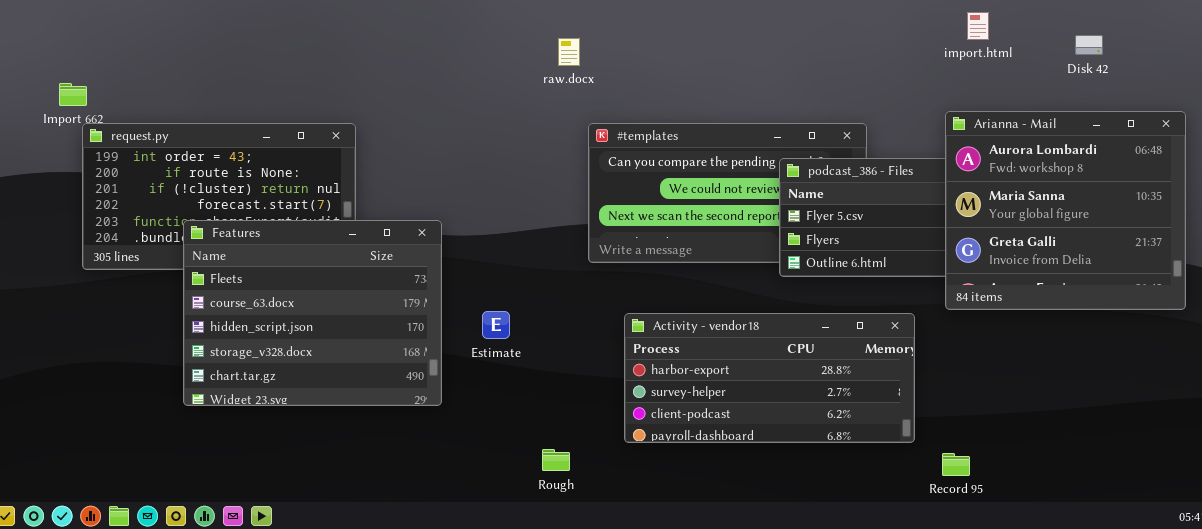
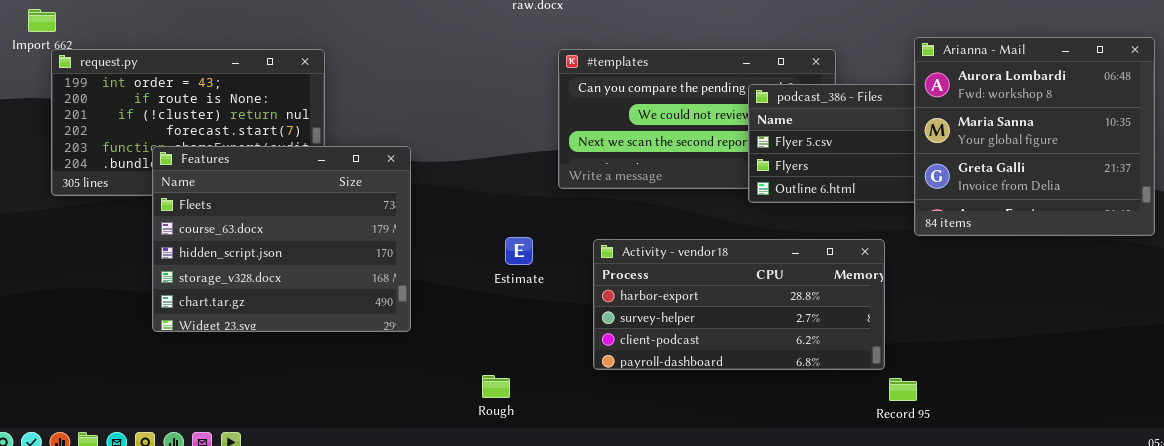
Estimate: [482,311,510,339] -> [505,237,533,265], moved
Rough: [542,449,570,471] -> [482,375,510,398], moved
Record 95: [942,453,970,476] -> [889,378,917,401], moved

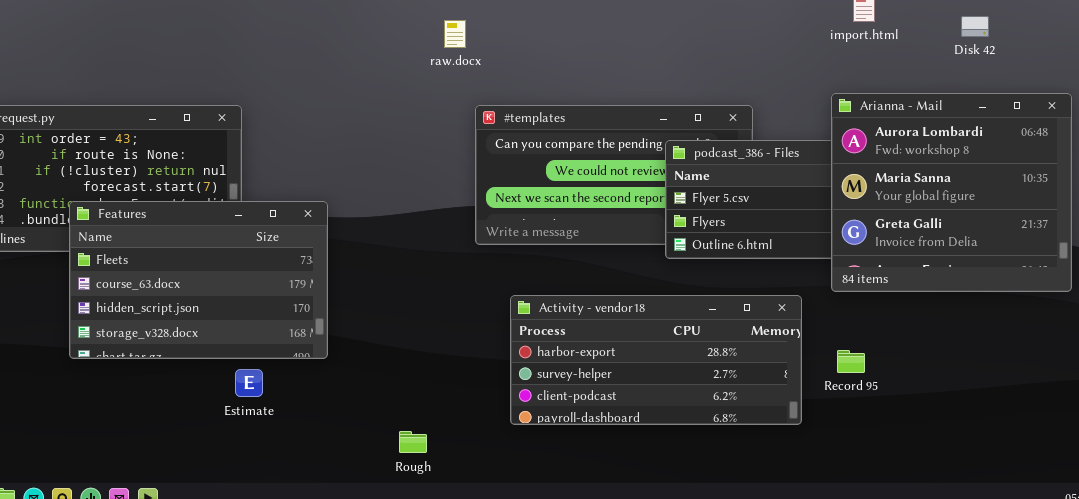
Features: [152,146,411,332] -> [69,201,328,359], resized
Estimate: [505,237,533,265] -> [235,369,263,397], moved
Record 95: [889,378,917,401] -> [837,350,865,373], moved

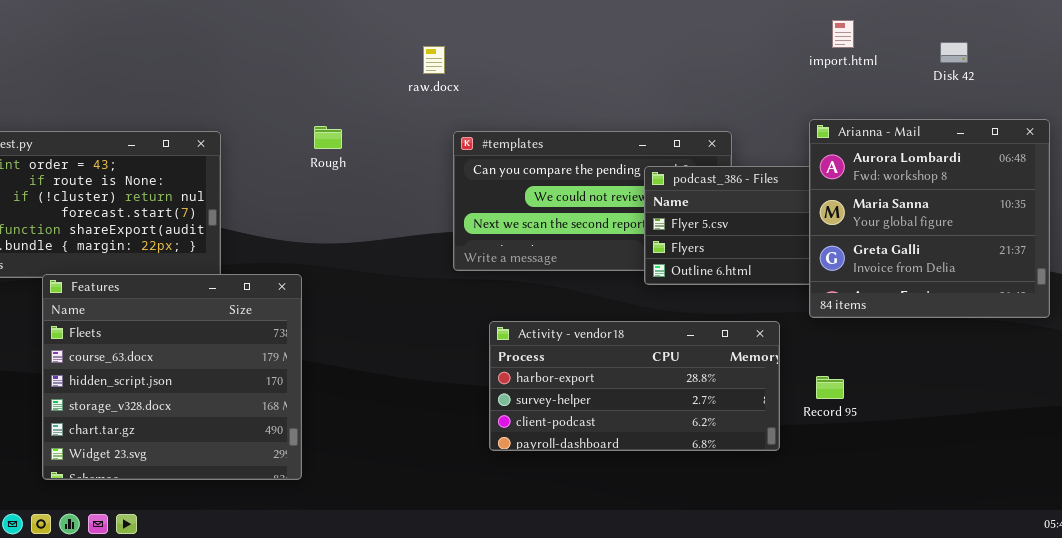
Features: [69,201,328,359] -> [42,274,302,480], moved, resized
Rough: [399,431,427,453] -> [314,126,342,149], moved

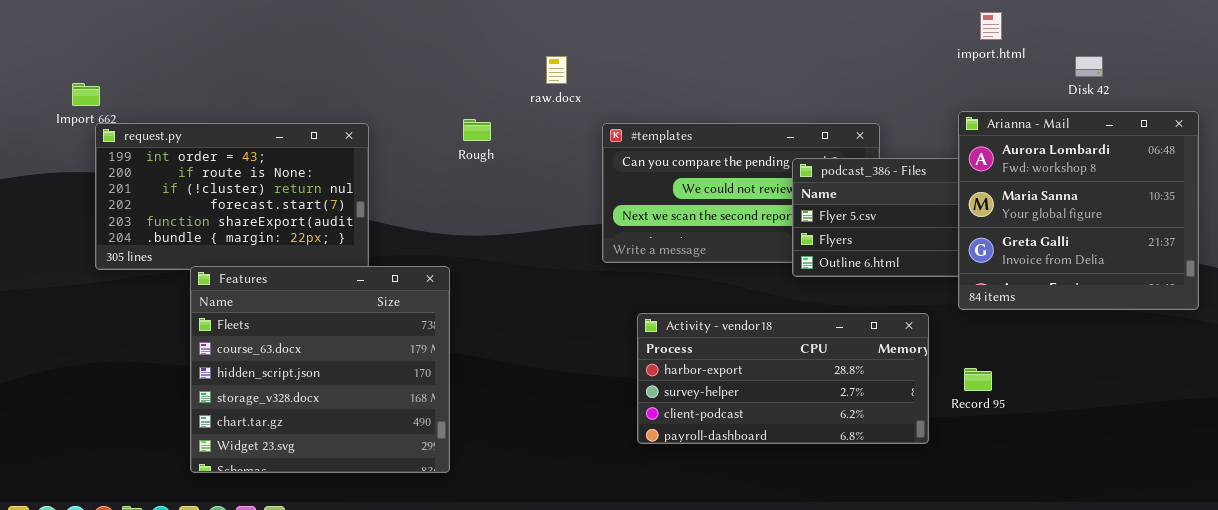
Disk 42: [940,42,968,63] -> [1075,56,1103,77], moved
raw.docx: [423,46,445,74] -> [546,56,567,84], moved

